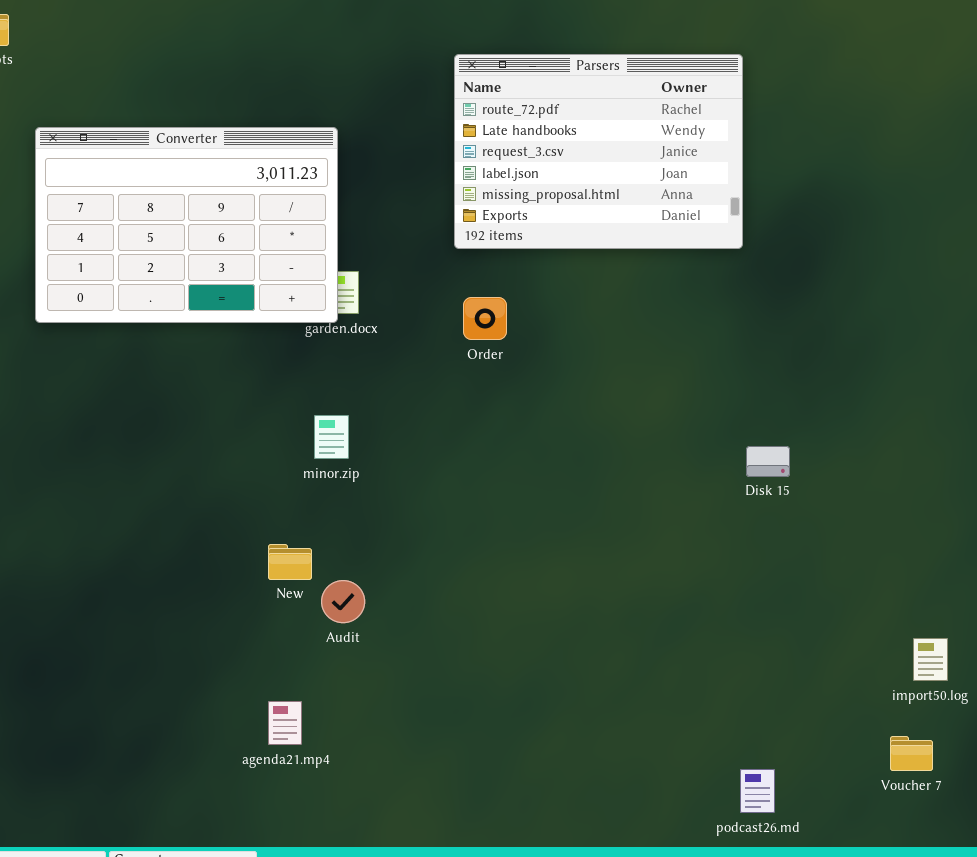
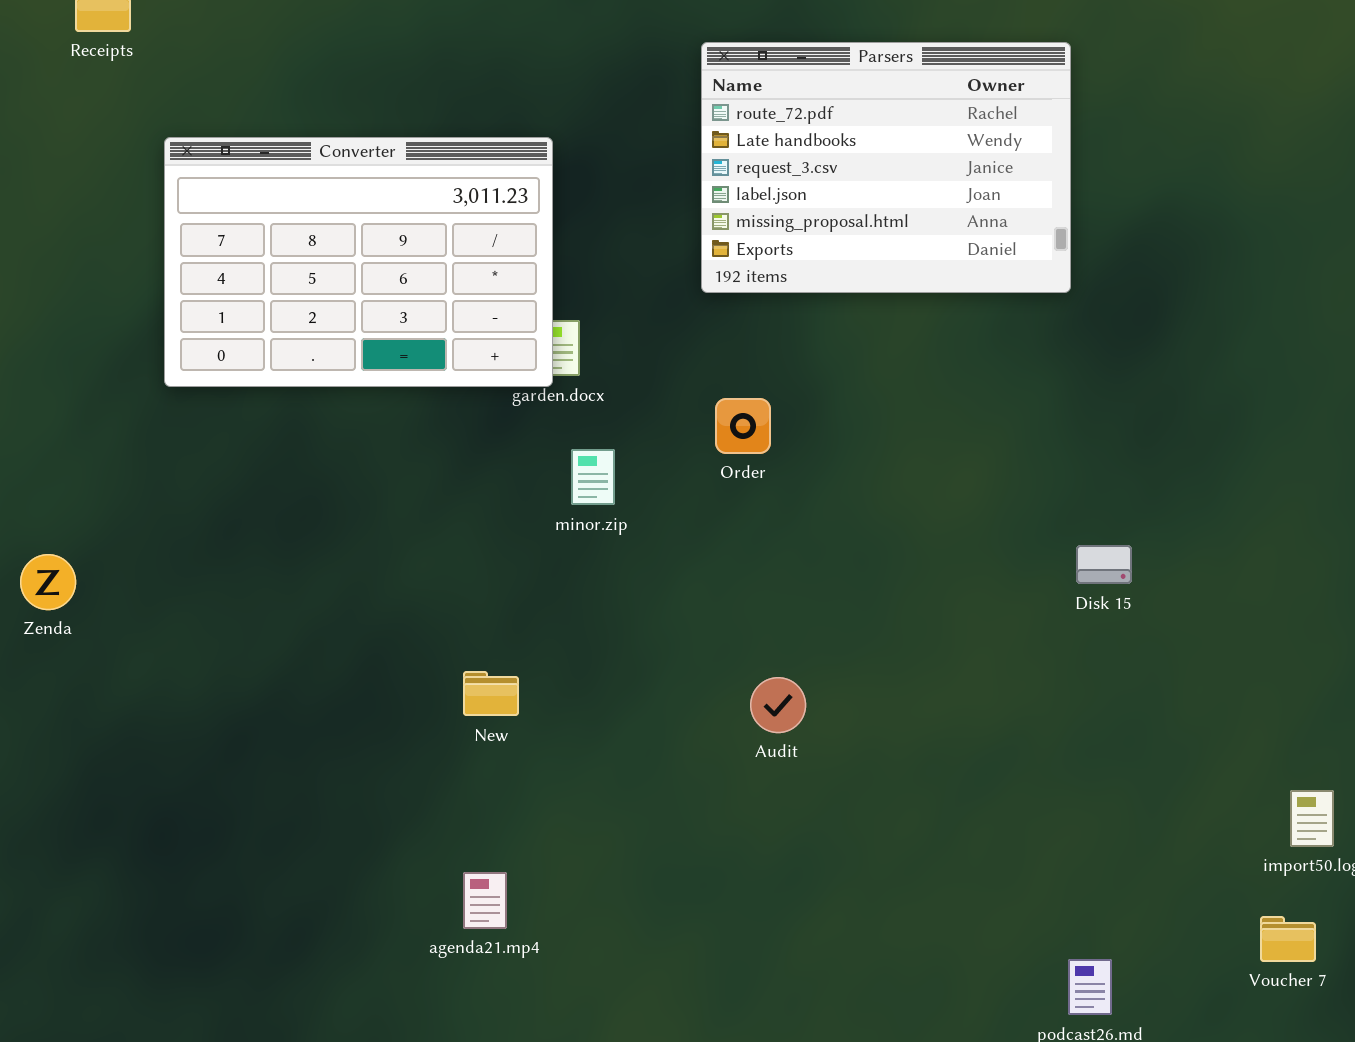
Order: [463,297,507,340] -> [715,398,771,454], moved
minor.zip: [314,415,349,459] -> [571,449,615,505], moved
Audit: [321,580,365,623] -> [750,677,806,733], moved

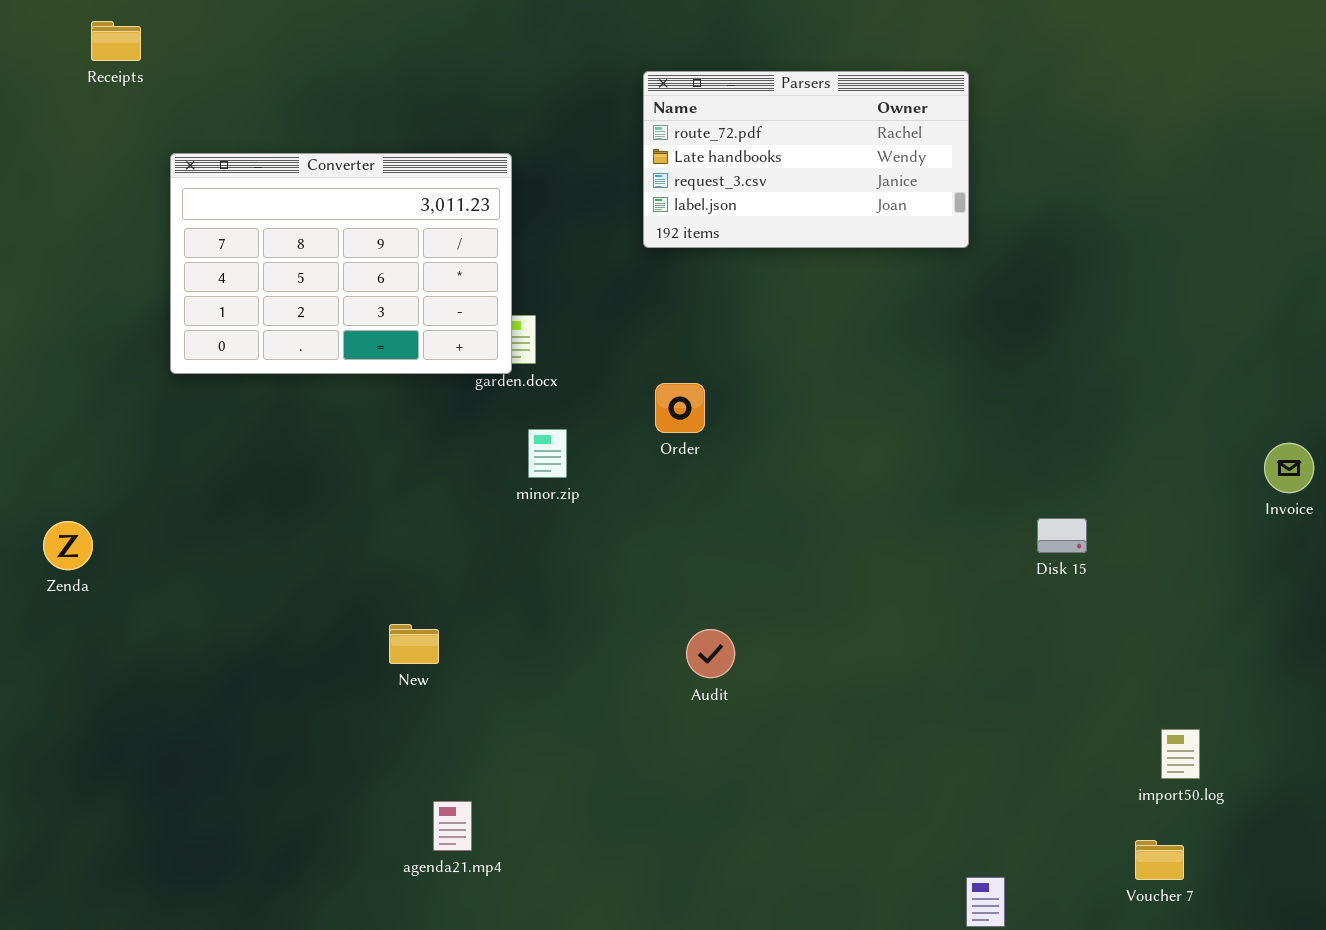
Parsers: [701,42,1071,293] -> [643,71,969,248], resized
Disk 15: [1076,545,1132,584] -> [1037,518,1087,553], moved
New: [463,671,519,716] -> [389,624,439,664], moved

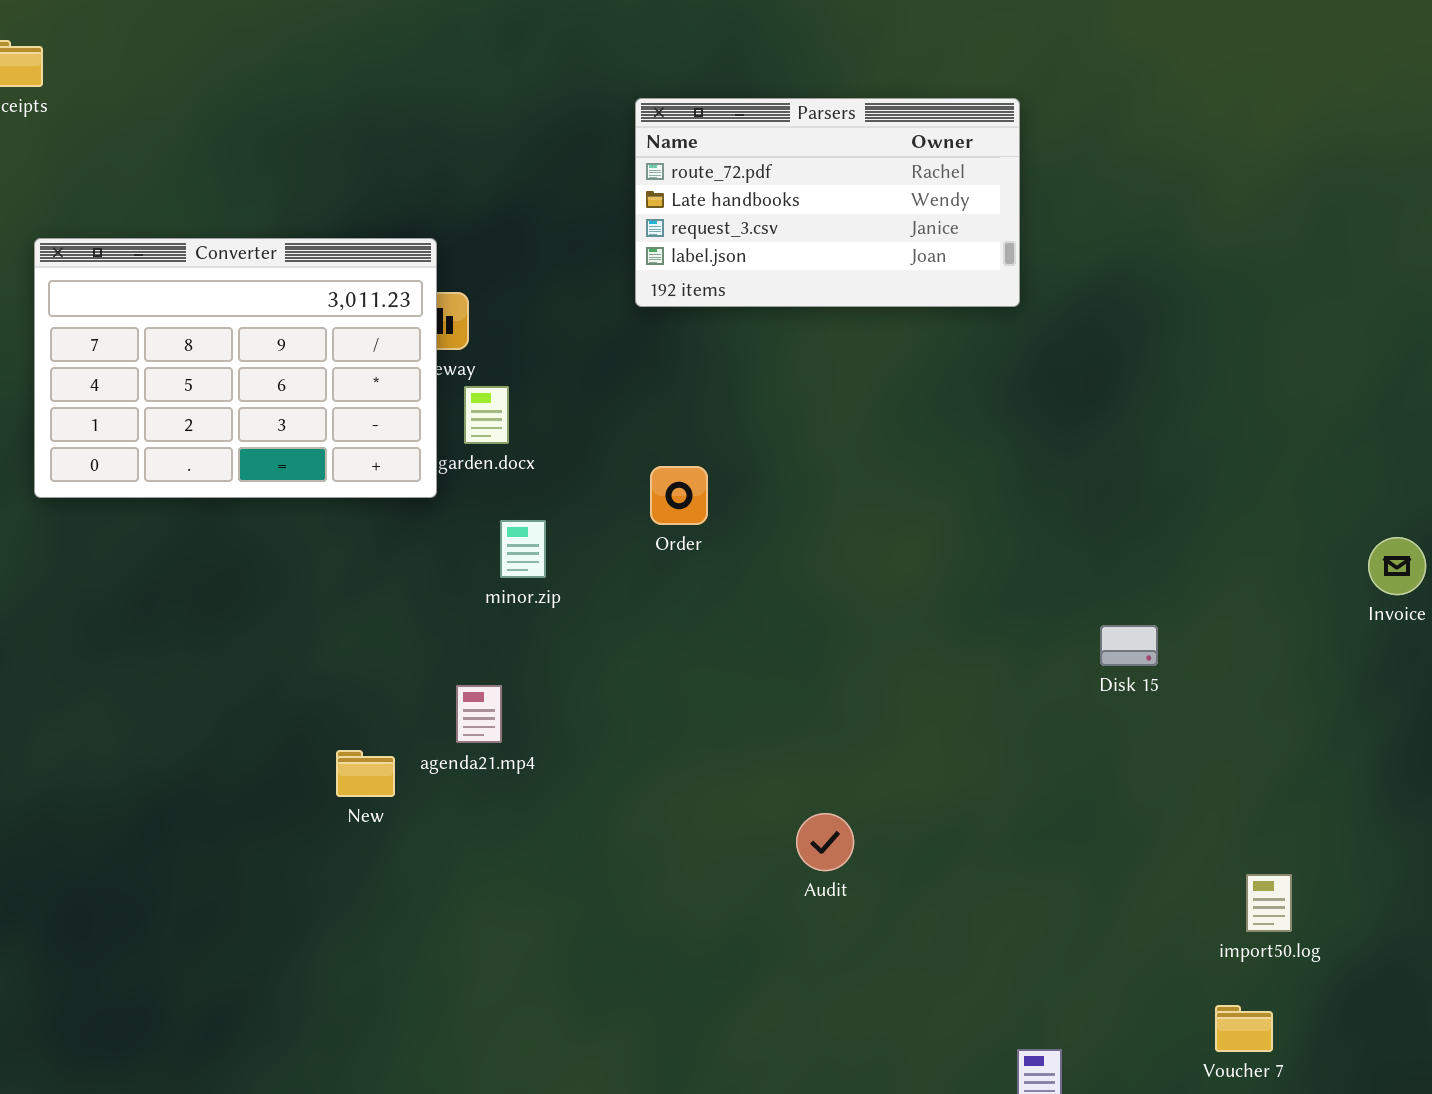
Converter: [170,153,512,374] -> [34,238,437,498], moved
Audit: [686,629,735,678] -> [796,813,854,871], moved
agenda21.mp4: [433,801,472,851] -> [456,685,502,743], moved

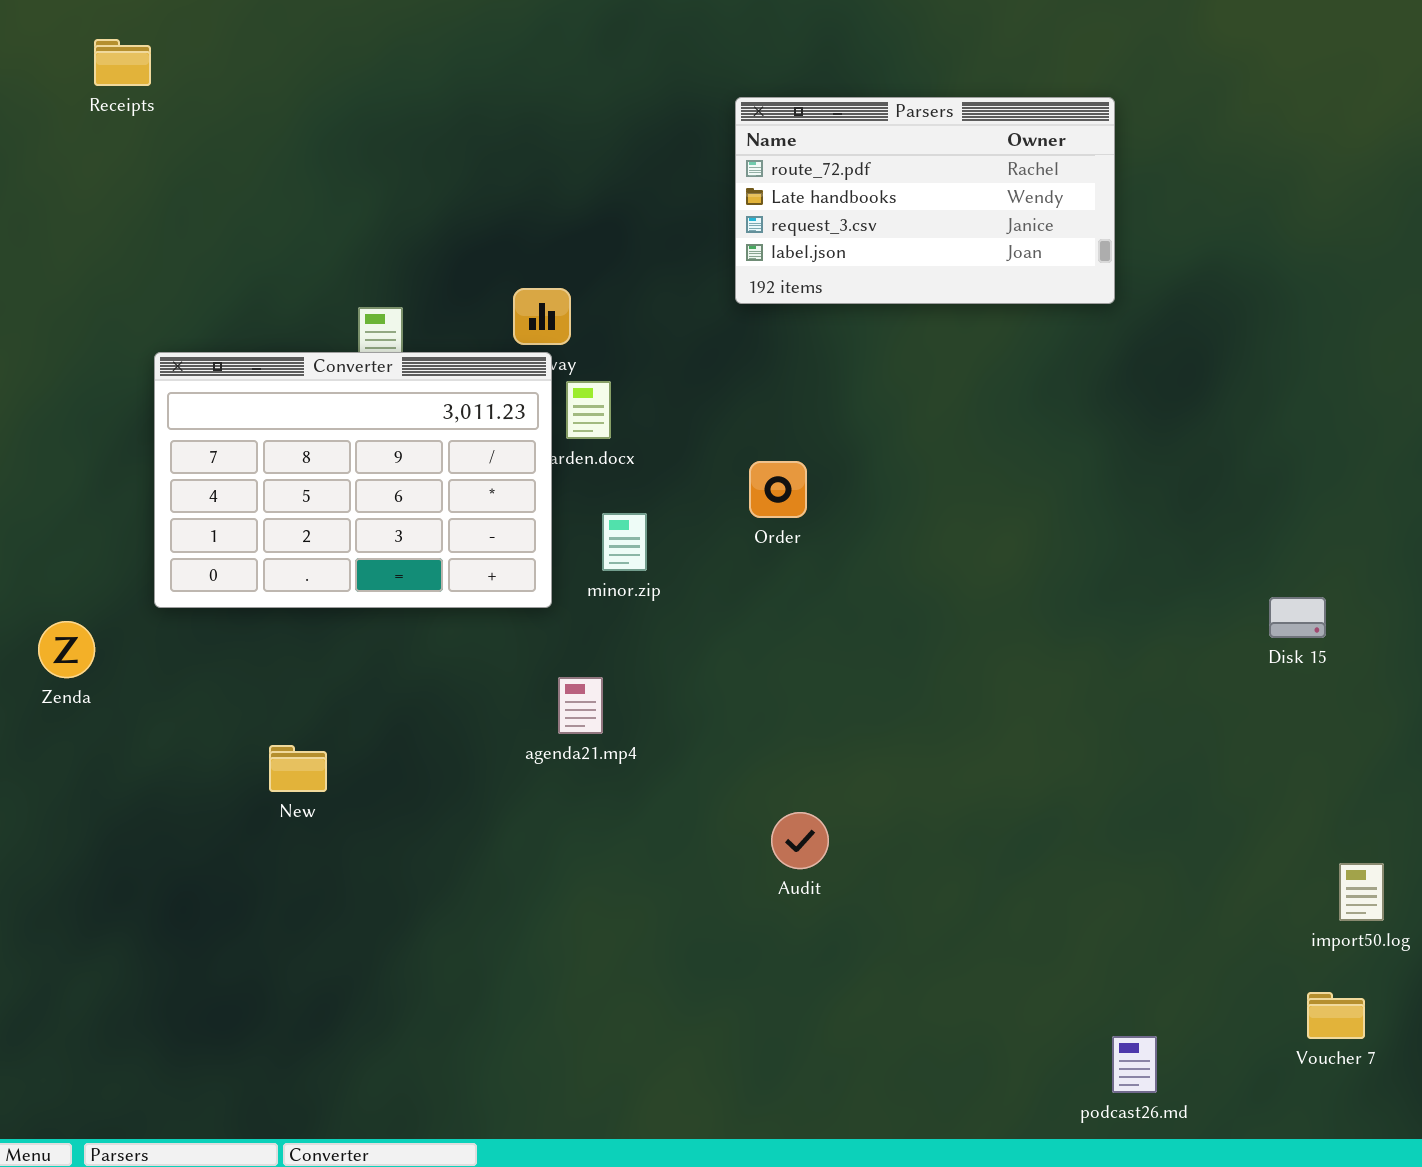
Converter: [34,238,437,498] -> [154,352,552,608], moved
Disk 15: [1100,625,1158,666] -> [1269,597,1326,638], moved
New: [336,750,395,797] -> [269,745,327,792], moved
Audit: [796,813,854,871] -> [771,812,829,869], moved

